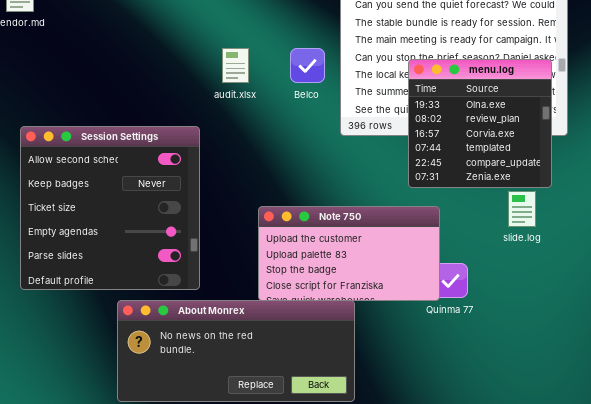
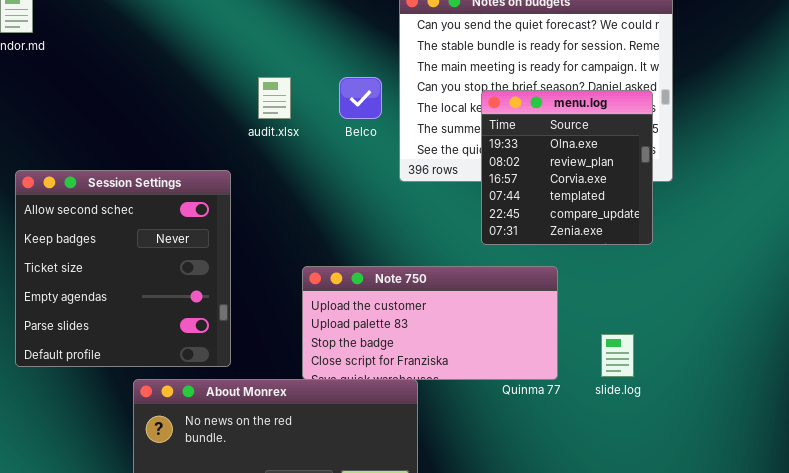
slide.log: [508,191,536,227] -> [601,334,634,377], moved
Note 750: [258,206,440,301] -> [302,266,558,380], resized

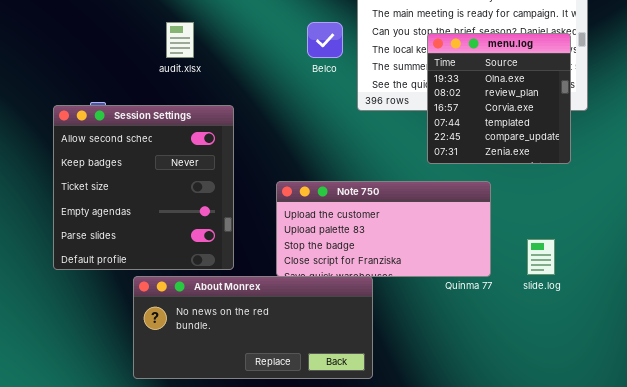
audit.xlsx: [258,77,291,119] -> [166,22,194,58], moved
Session Settings: [15,170,231,367] -> [53,105,234,270], moved

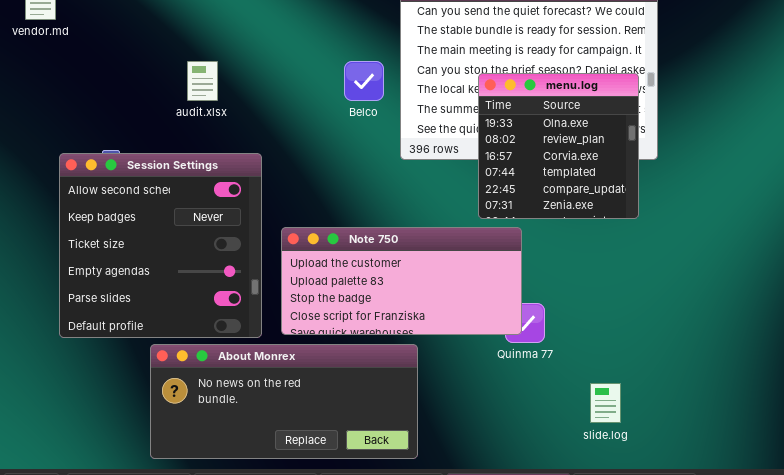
Note 750: [276,181,491,277] -> [281,227,522,335], moved
slide.log: [527,239,555,275] -> [590,383,621,423], moved

